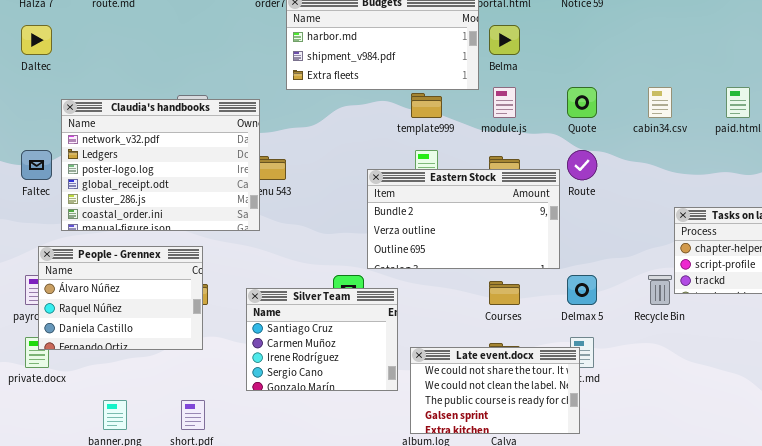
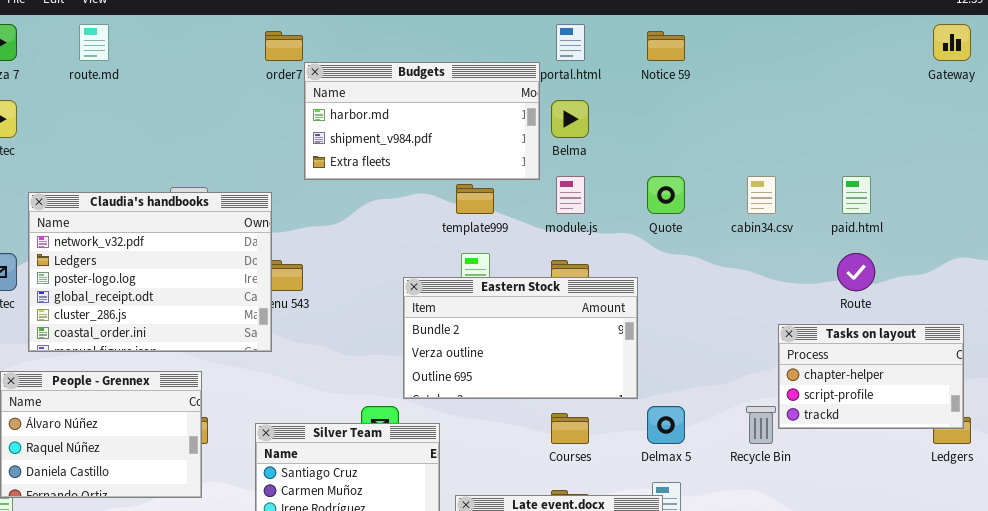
Route: [567,150,597,180] -> [837,253,875,291], moved

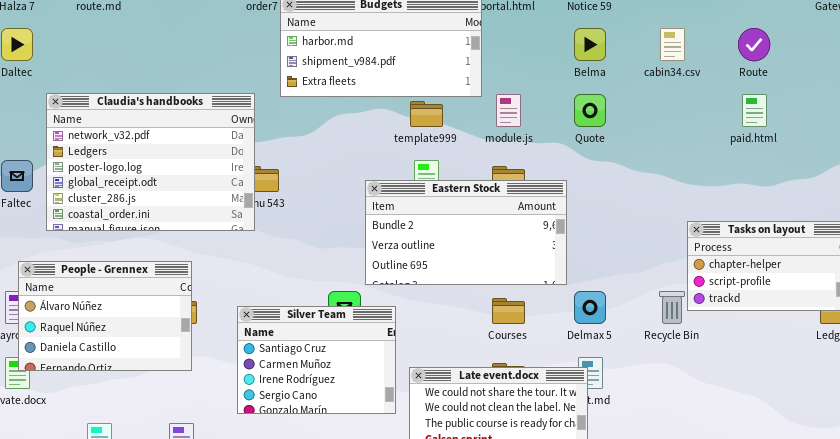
Belma: [551,100,589,138] -> [574,28,606,61], moved
cabin34.csv: [747,176,776,214] -> [660,28,685,61], moved
Claudia's handbooks: [28,192,272,352] -> [46,93,255,231], moved
Route: [837,253,875,291] -> [738,28,770,61], moved

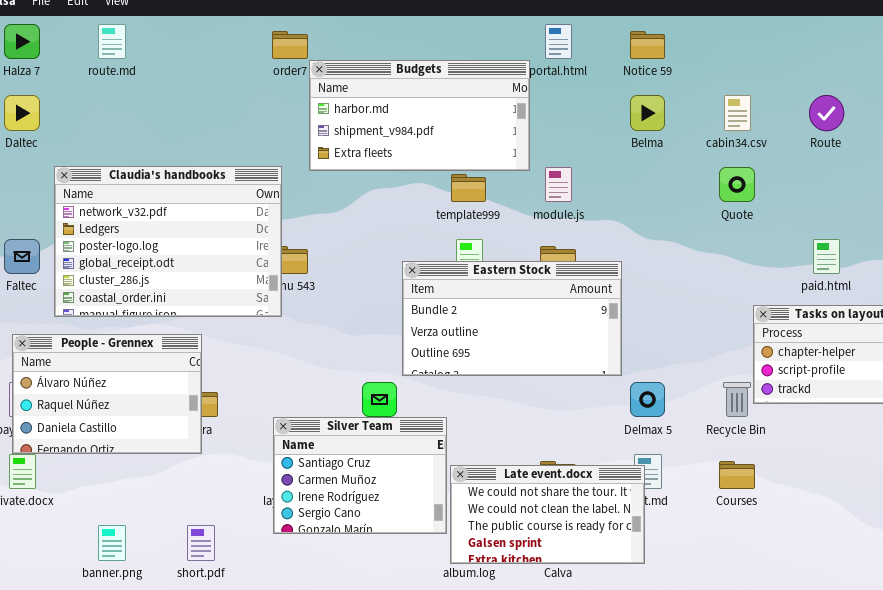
Quote: [574,94,606,127] -> [719,167,755,202], moved
paid.html: [742,94,767,127] -> [813,239,840,274], moved
People - Grennex: [18,261,192,371] -> [12,334,202,454], moved
Courses: [492,298,525,324] -> [719,461,755,489], moved
Silver Team: [237,306,396,414] -> [273,417,447,534], moved

